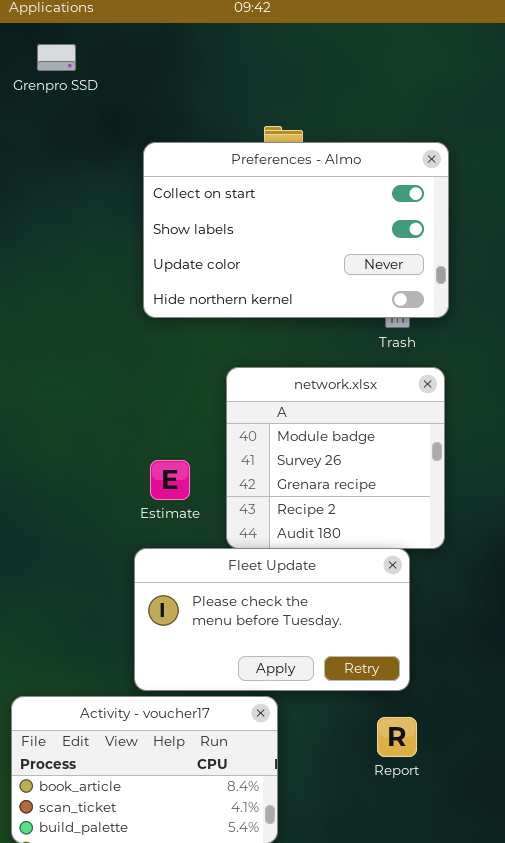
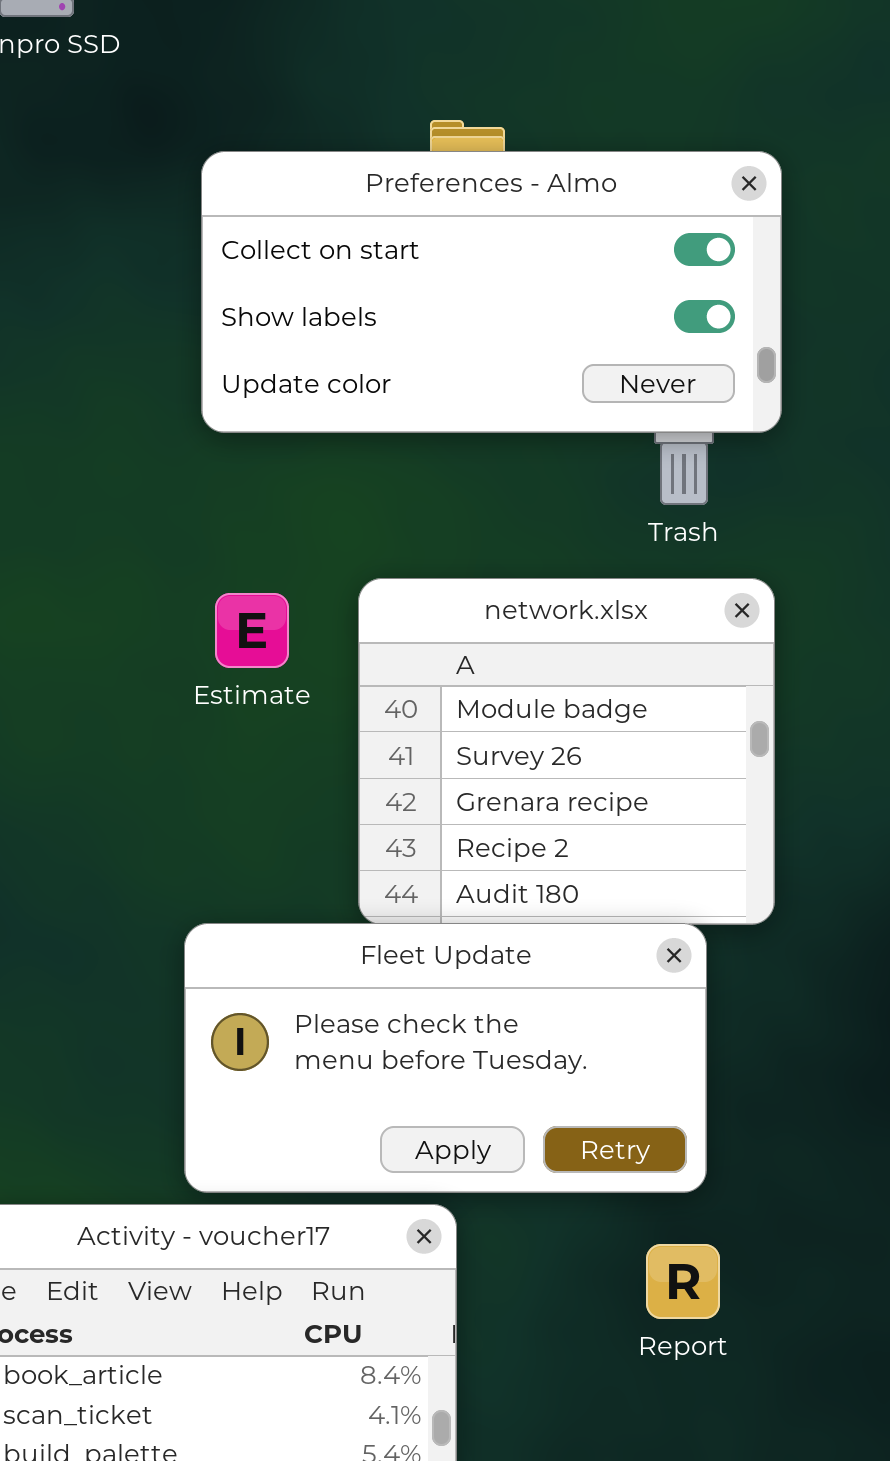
Preferences - Almo: [143,142,449,318] -> [201,151,782,433], resized
Estimate: [150,460,190,500] -> [215,593,289,668], moved

